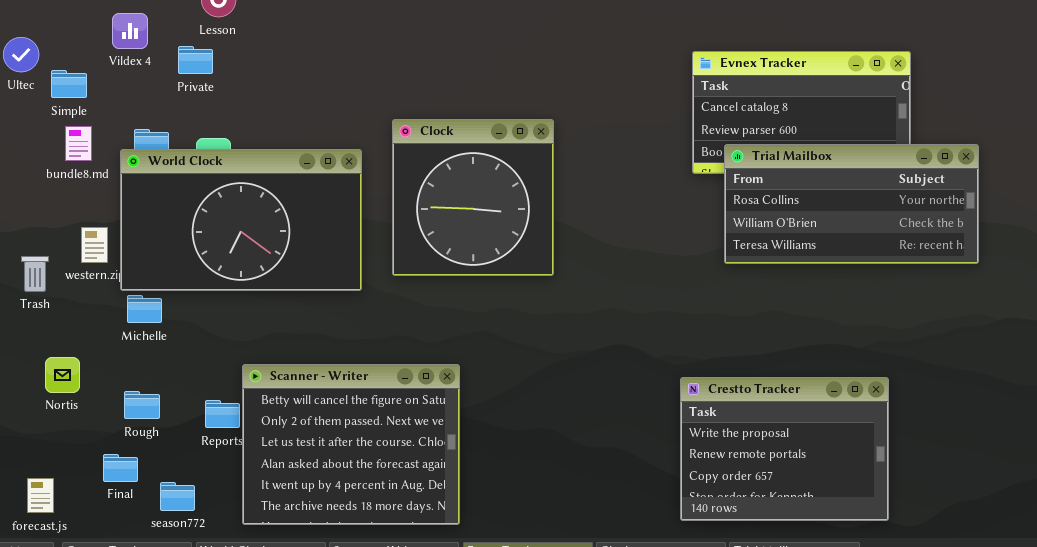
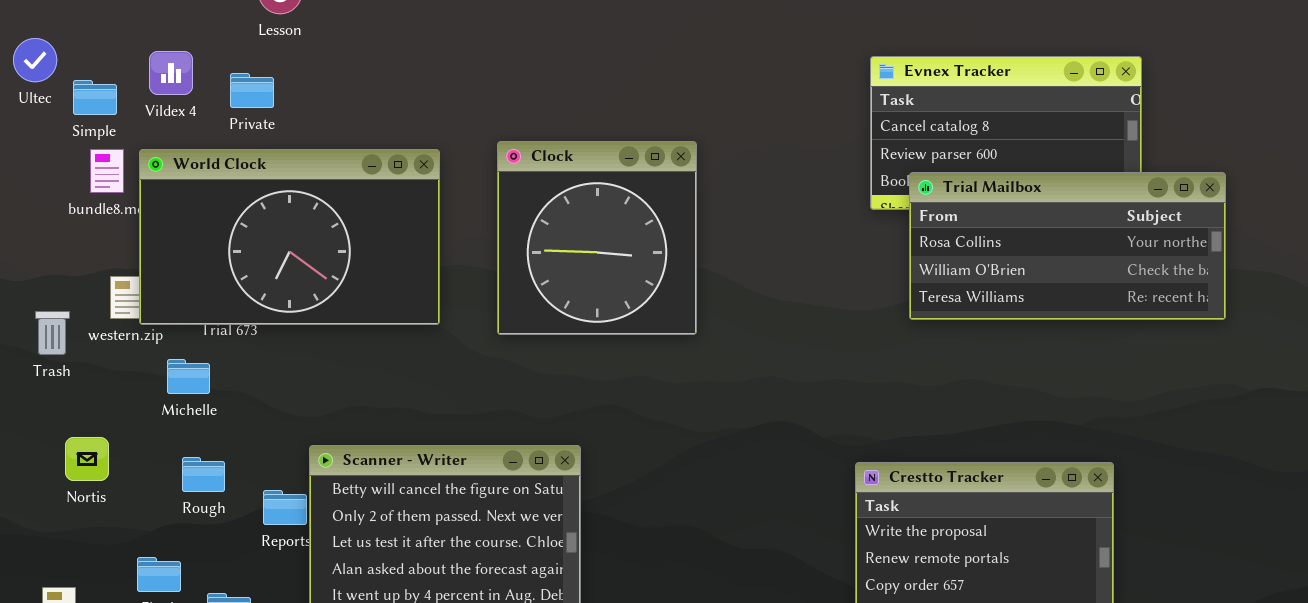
Vildex 4: [112,13,148,49] -> [149,51,193,95], moved
Private: [178,46,213,74] -> [230,73,274,108], moved
World Clock: [120,149,362,291] -> [139,149,440,325], moved
Rough: [124,391,160,419] -> [182,457,225,492], moved

